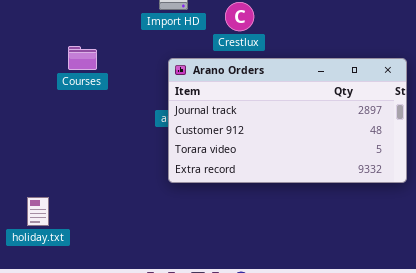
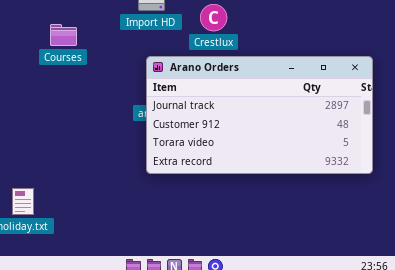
Courses: [68,46,97,70] -> [50,24,77,46], moved

